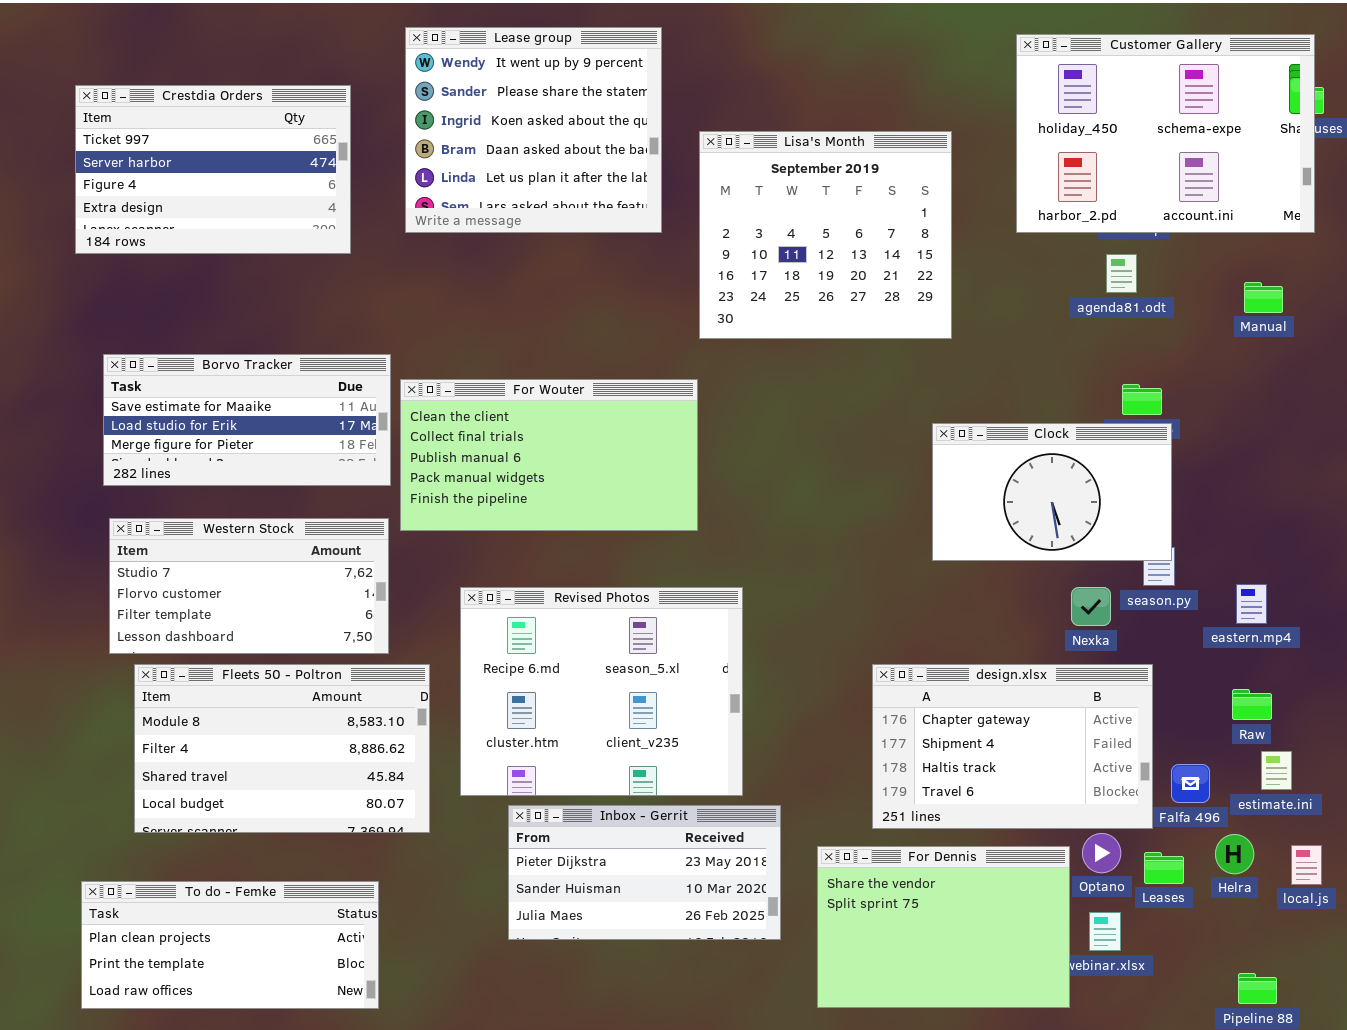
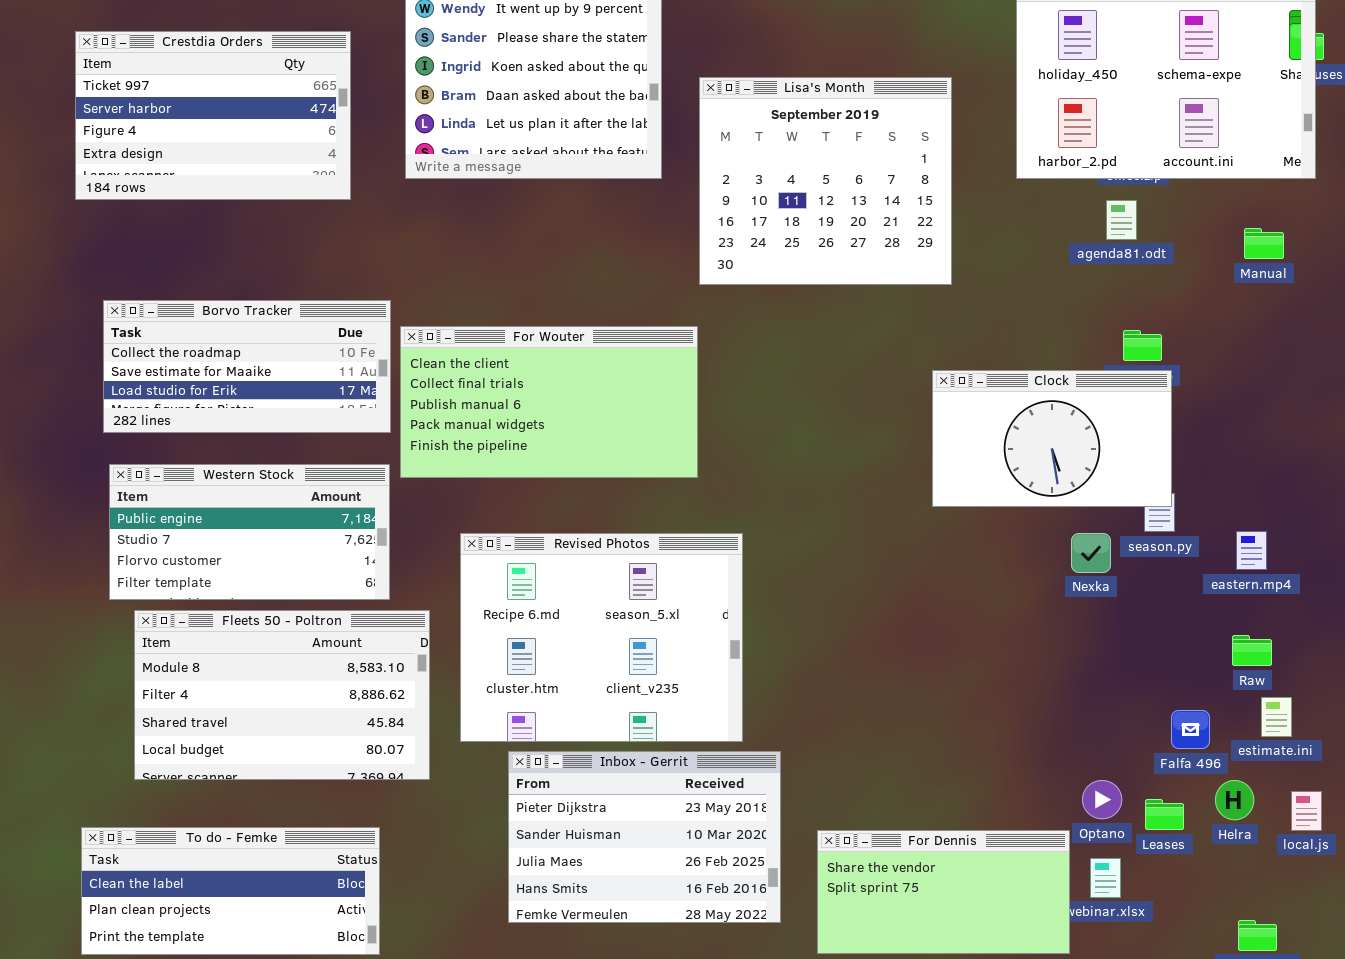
Borvo Tracker: [103,354,391,486] -> [103,300,391,433], scrolled up 1 row
Western Stock: [109,518,389,654] -> [109,464,390,600], scrolled up 1 row
design.xlsx: [872,664,1153,829] -> none, closed
Inbox - Gerrit: [508,805,781,940] -> [508,751,781,923], resized
For Dennis: [817,846,1070,1008] -> [817,830,1070,954], resized
To do - Femke: [81,881,379,1009] -> [81,827,380,955], scrolled up 1 row

